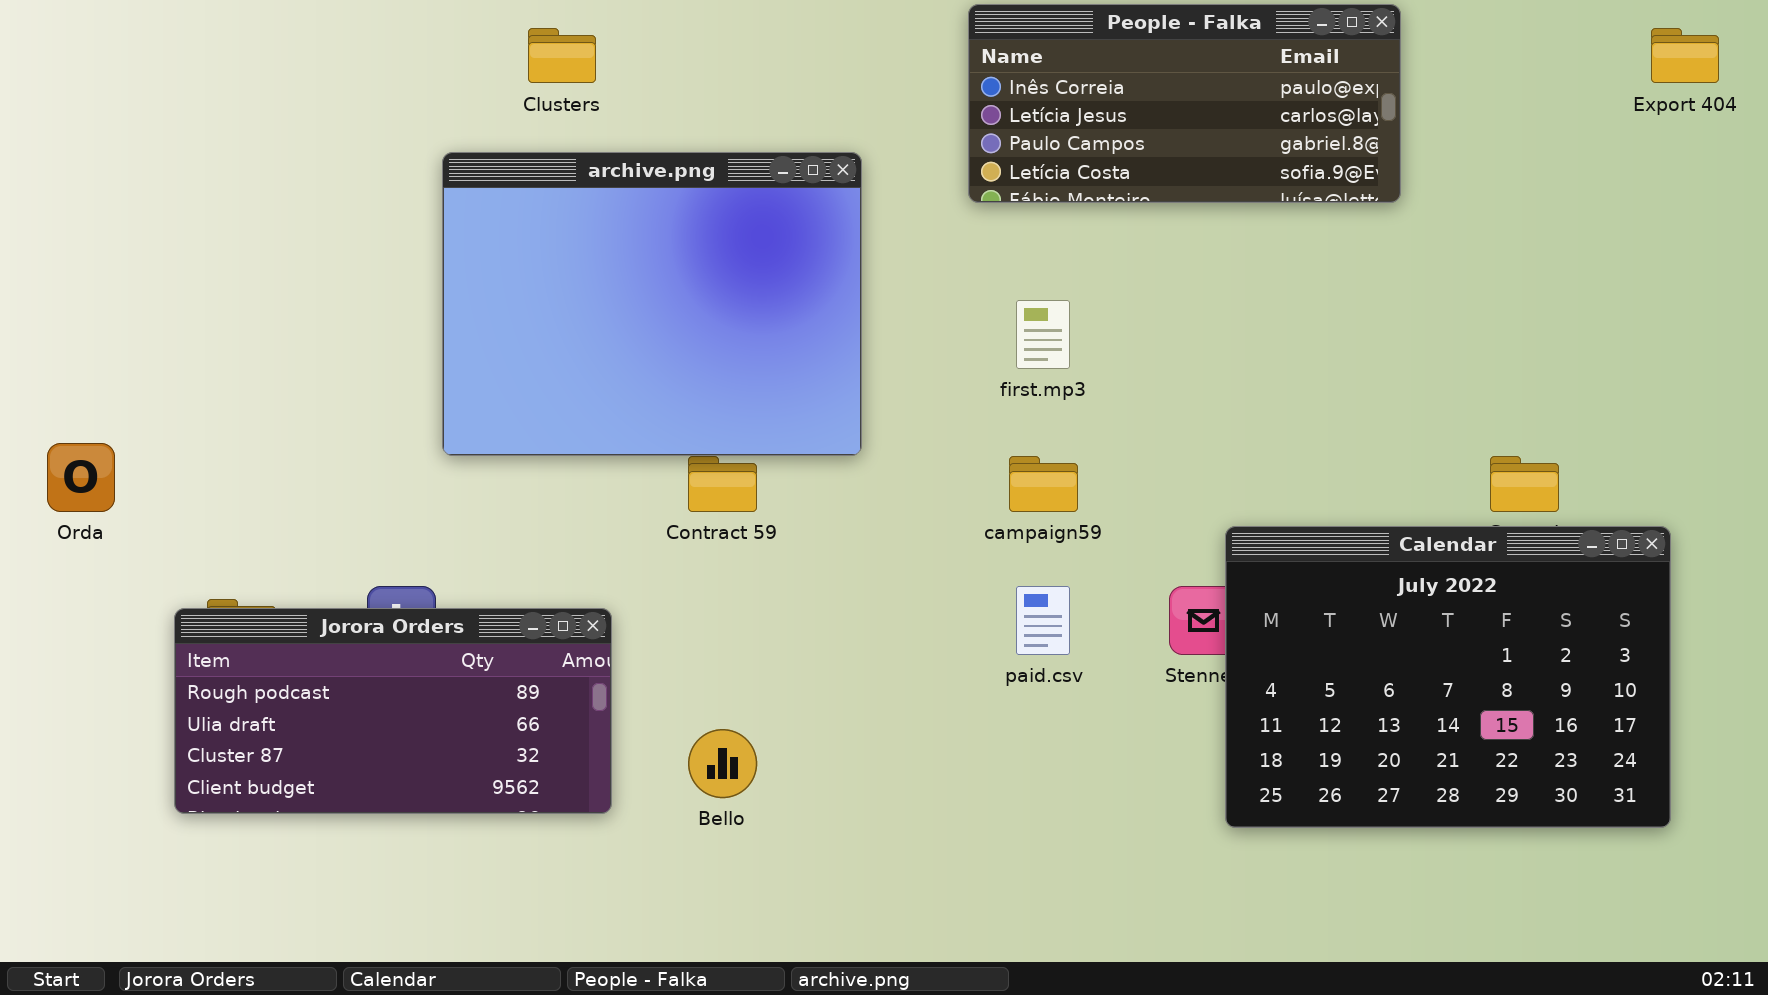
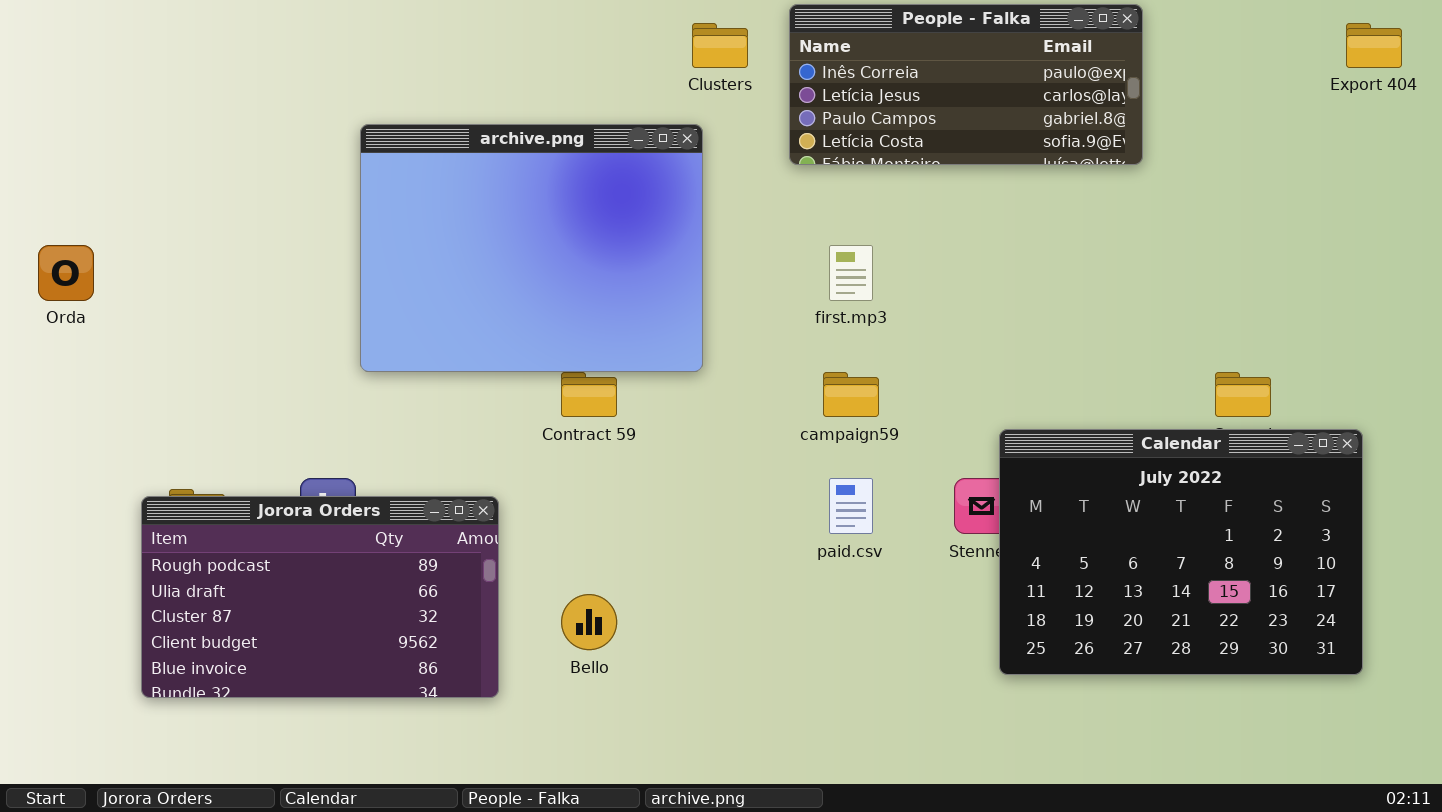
Clusters: [528,28,596,83] -> [692,23,748,68], moved
Orda: [47,443,115,512] -> [38,245,94,301], moved
Jorora Orders: [174,608,612,814] -> [141,496,499,698], resized

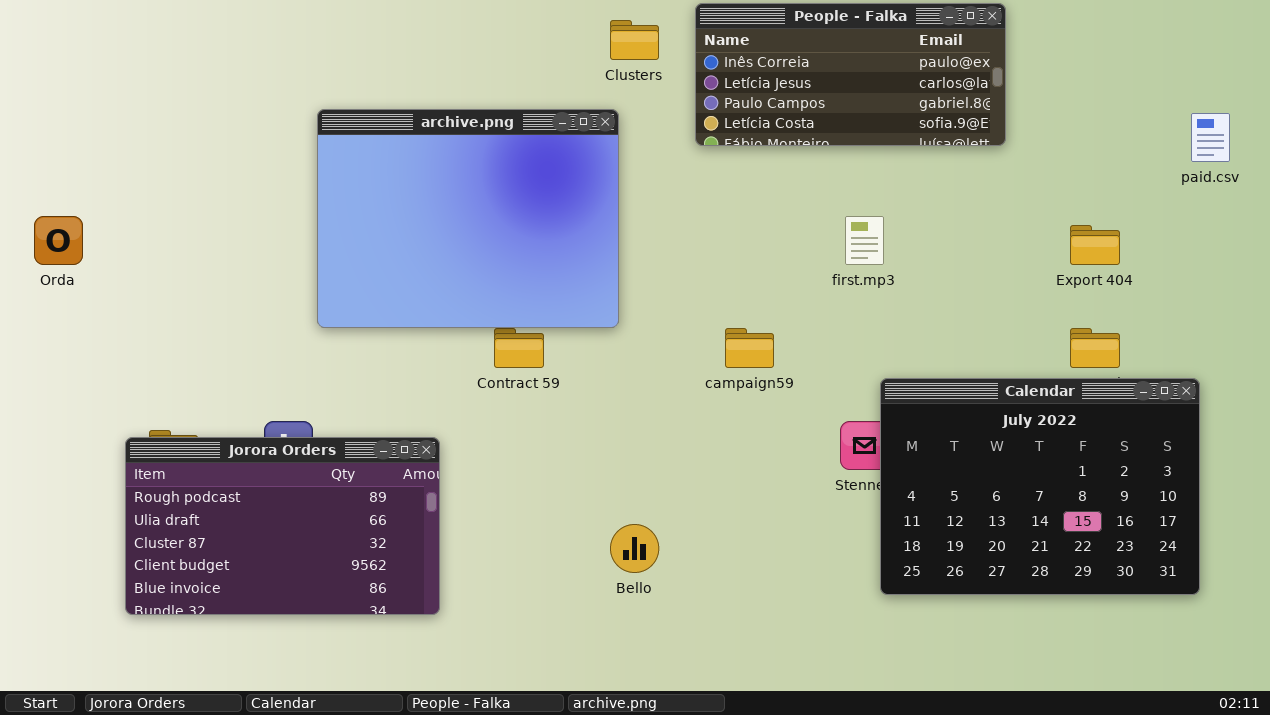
Export 404: [1346,23,1402,68] -> [1070,225,1120,265], moved
first.mp3: [829,245,873,301] -> [845,216,884,265], moved
paid.csv: [829,478,873,534] -> [1191,113,1230,162], moved
Bello: [561,594,617,650] -> [610,524,659,573], moved

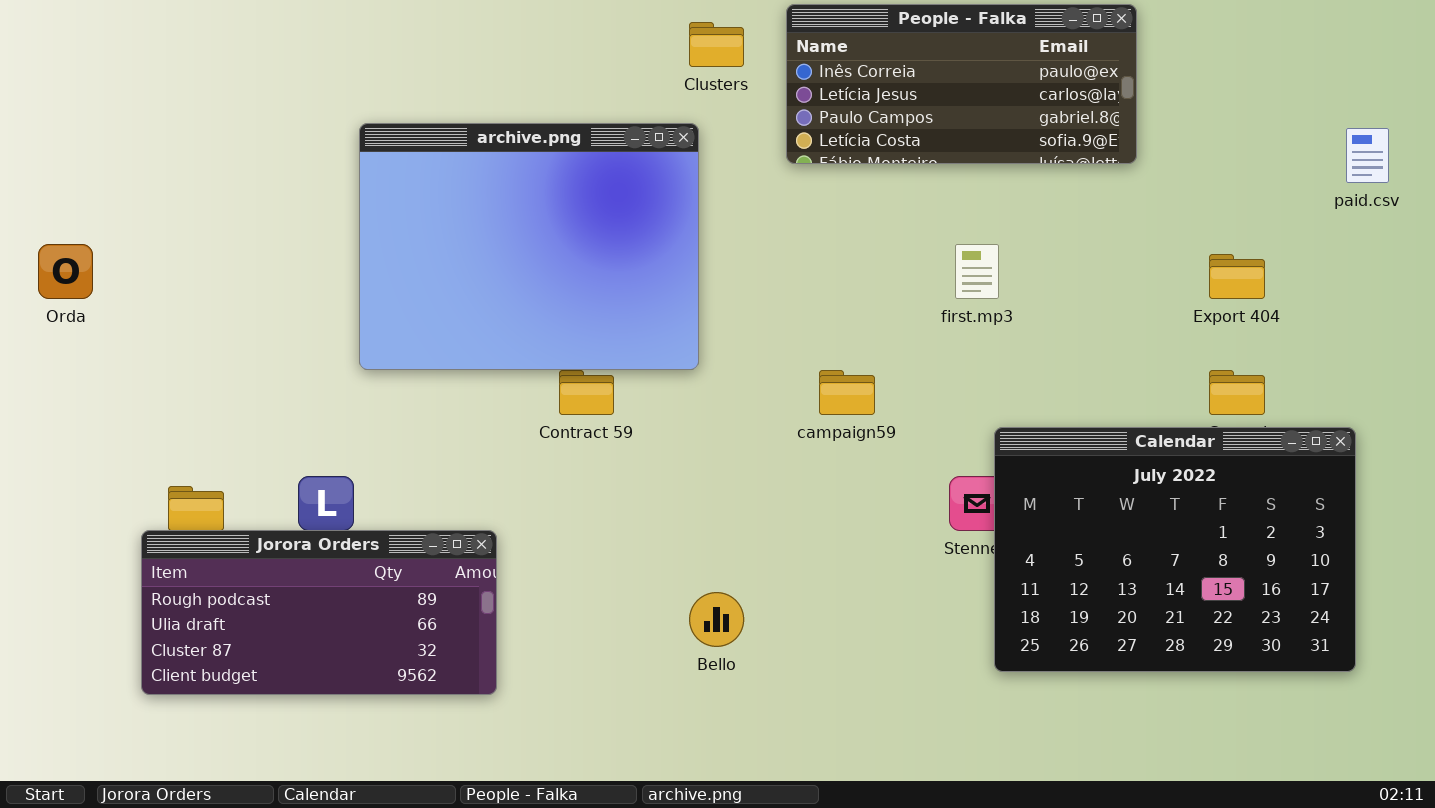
Jorora Orders: [125,437,440,615] -> [141,530,497,695], resized

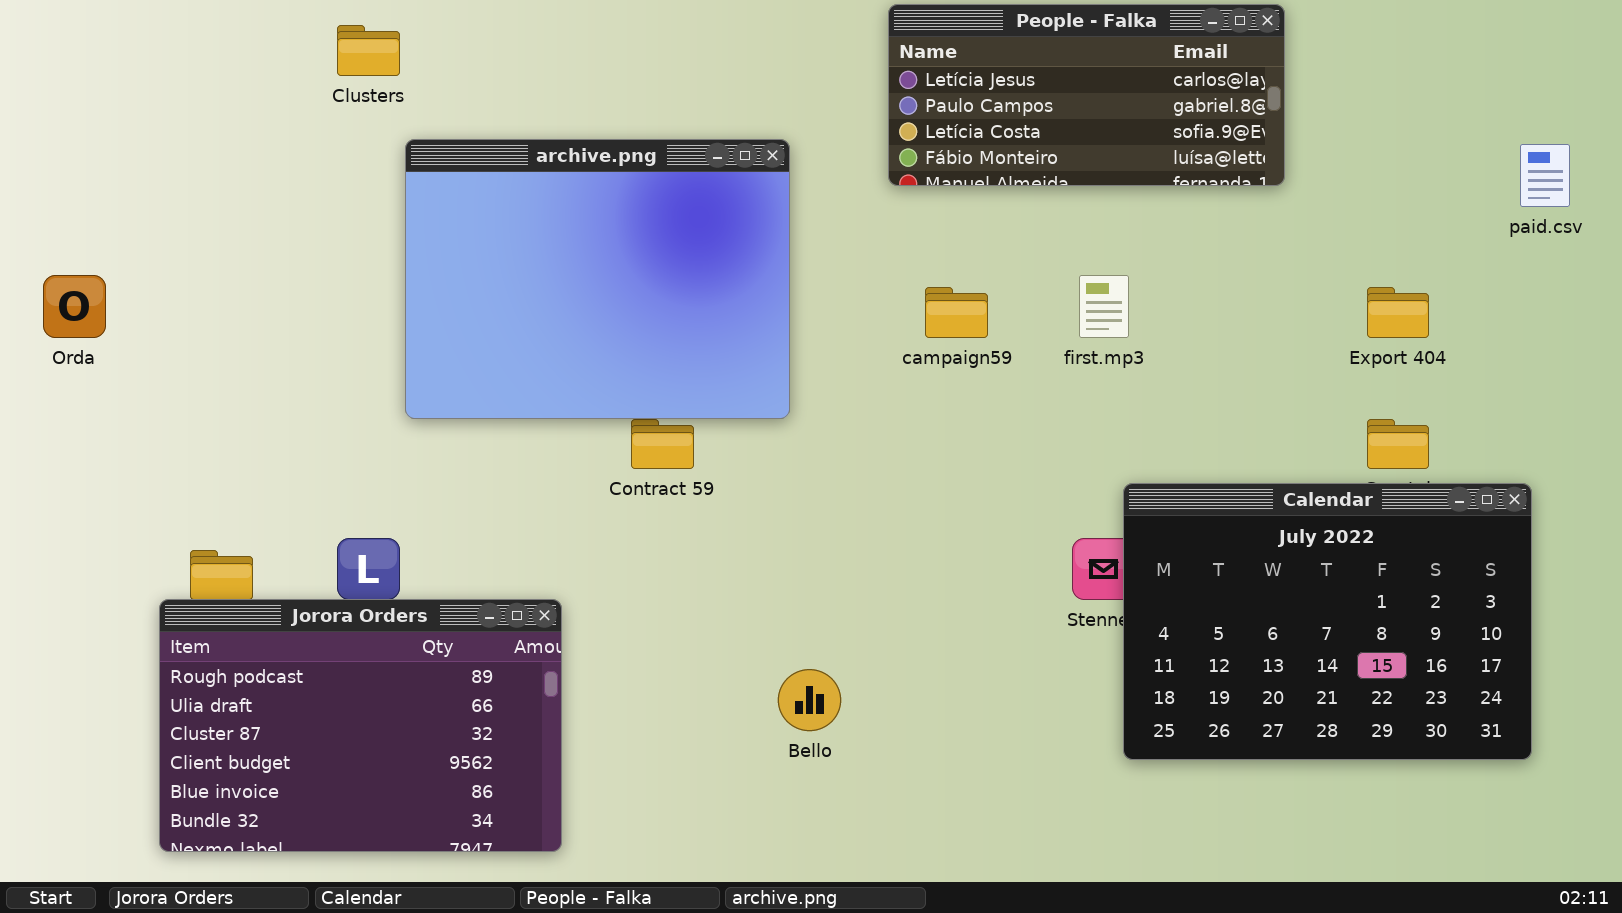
People - Falka: [786,4,1137,164] -> [888,4,1285,186], scrolled down 1 row
Clusters: [689,22,744,67] -> [337,25,400,76], moved
campaign59: [819,370,875,415] -> [925,287,988,338], moved
Jorora Orders: [141,530,497,695] -> [159,599,562,852], resized

